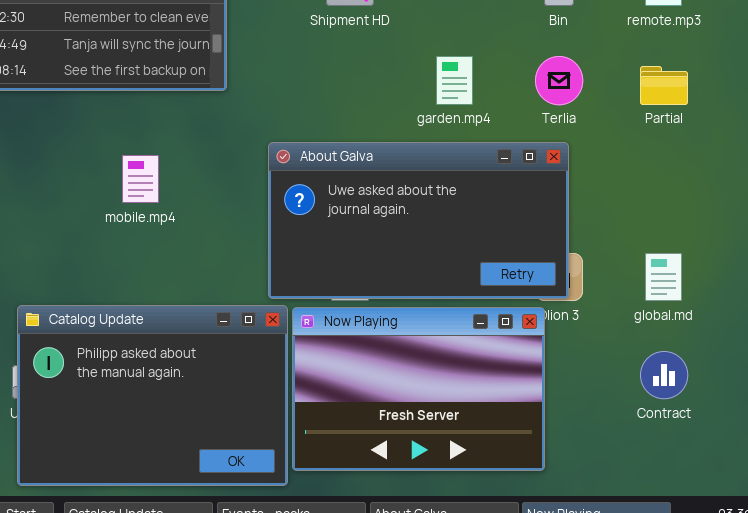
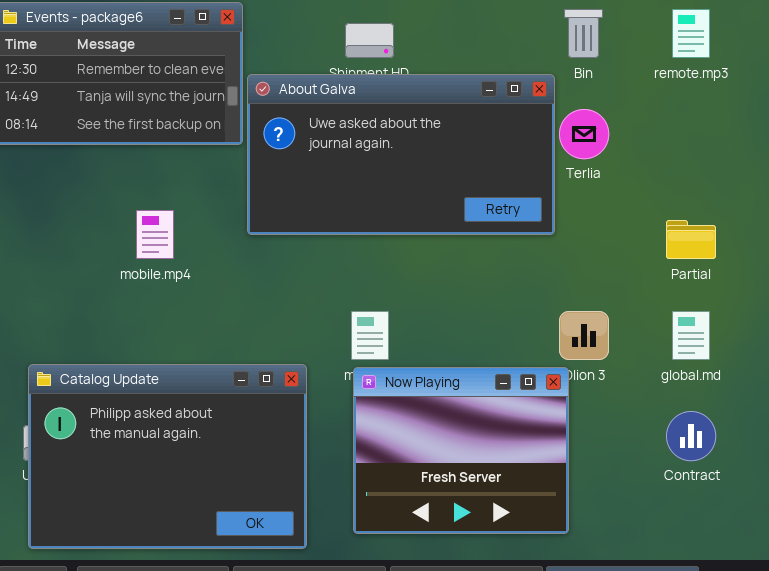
Partial: [640,66,688,105] -> [666,220,716,259], moved
About Galva: [268,142,569,299] -> [247,74,555,235], moved
Now Playing: [292,307,545,471] -> [353,367,569,534], resized

